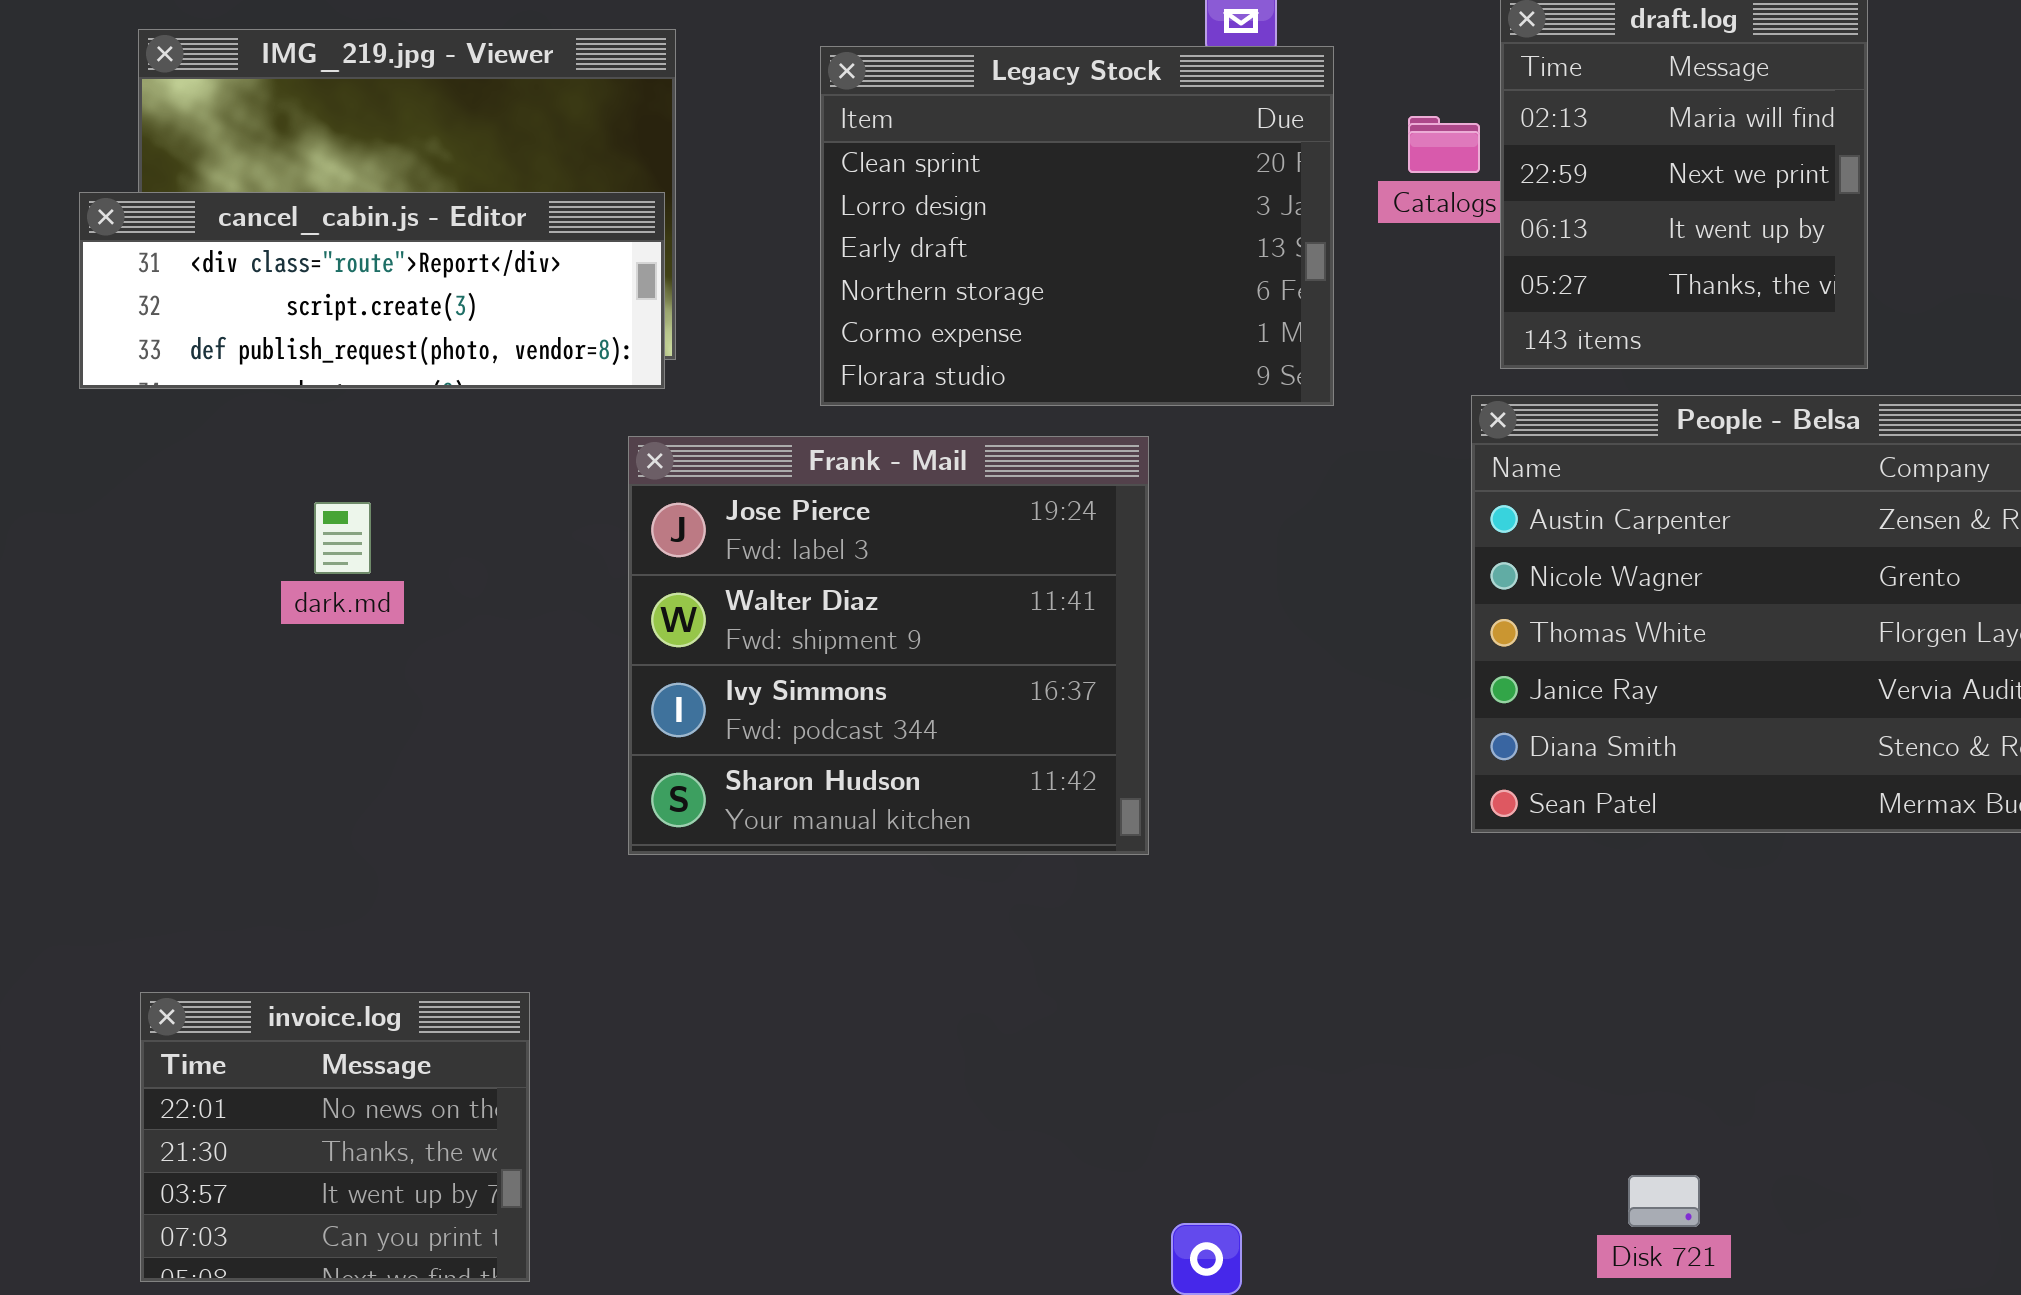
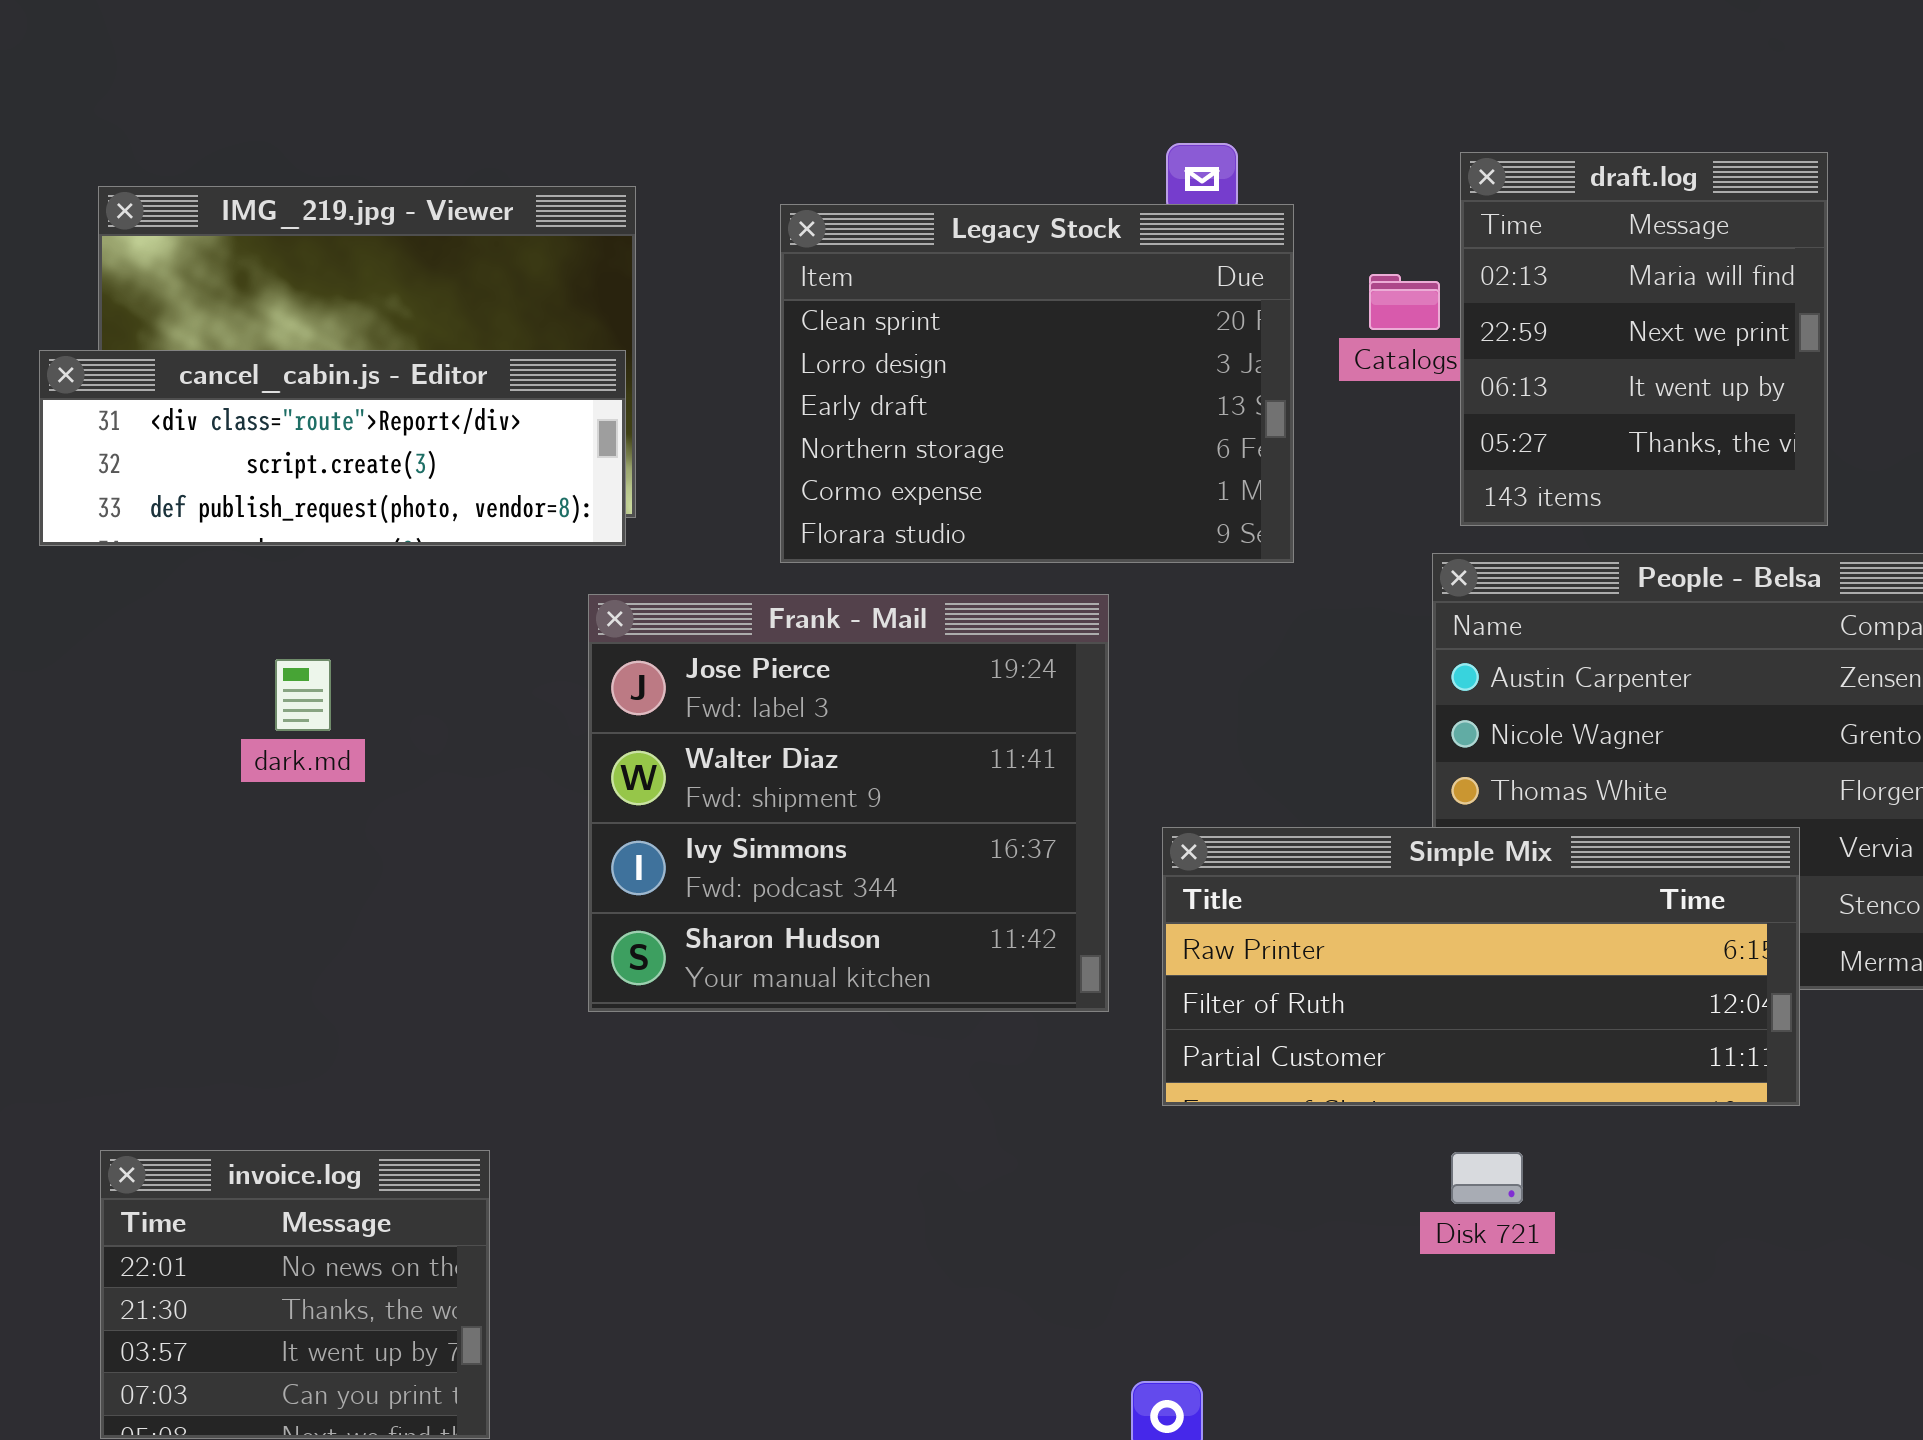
Simple Mix: none -> [1162,827,1800,1106], opened
Disk 721: [1628,1175,1700,1227] -> [1451,1152,1523,1204], moved

